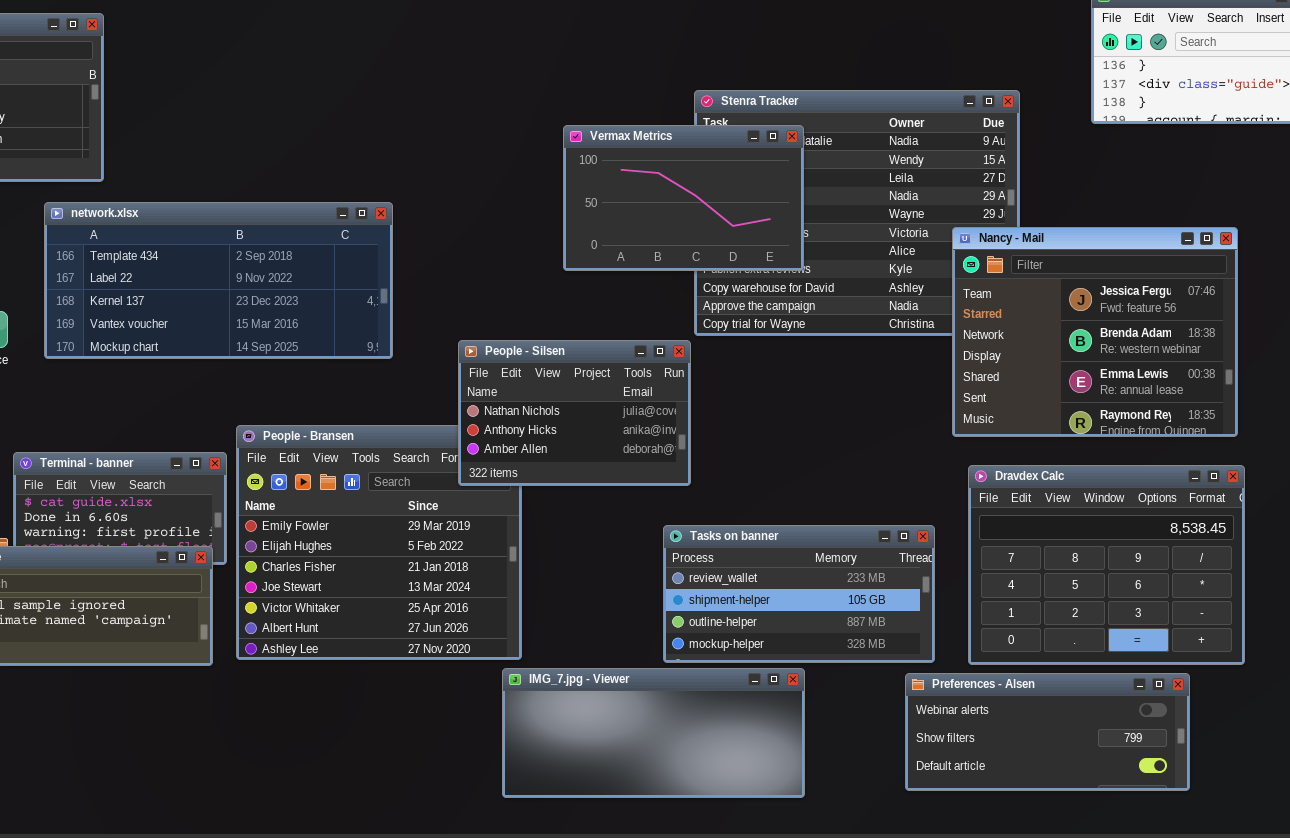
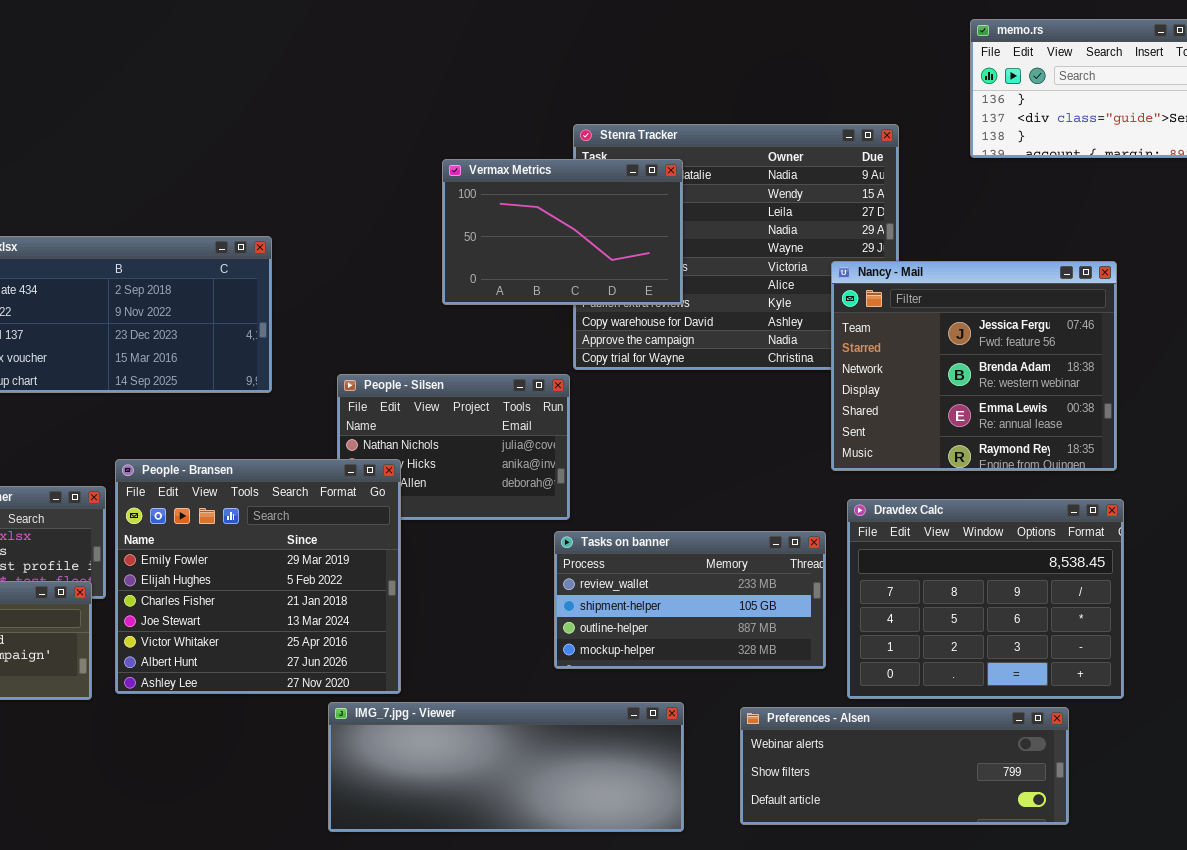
People - Bransen: [236,425,522,660] -> [115,459,401,694], raised
Tasks on banner: [663,525,935,663] -> [554,531,826,669], moved
IMG_7.jpg - Viewer: [502,668,805,798] -> [328,702,684,832], resized
Preferences - Alsen: [905,673,1190,791] -> [740,707,1069,825], resized

